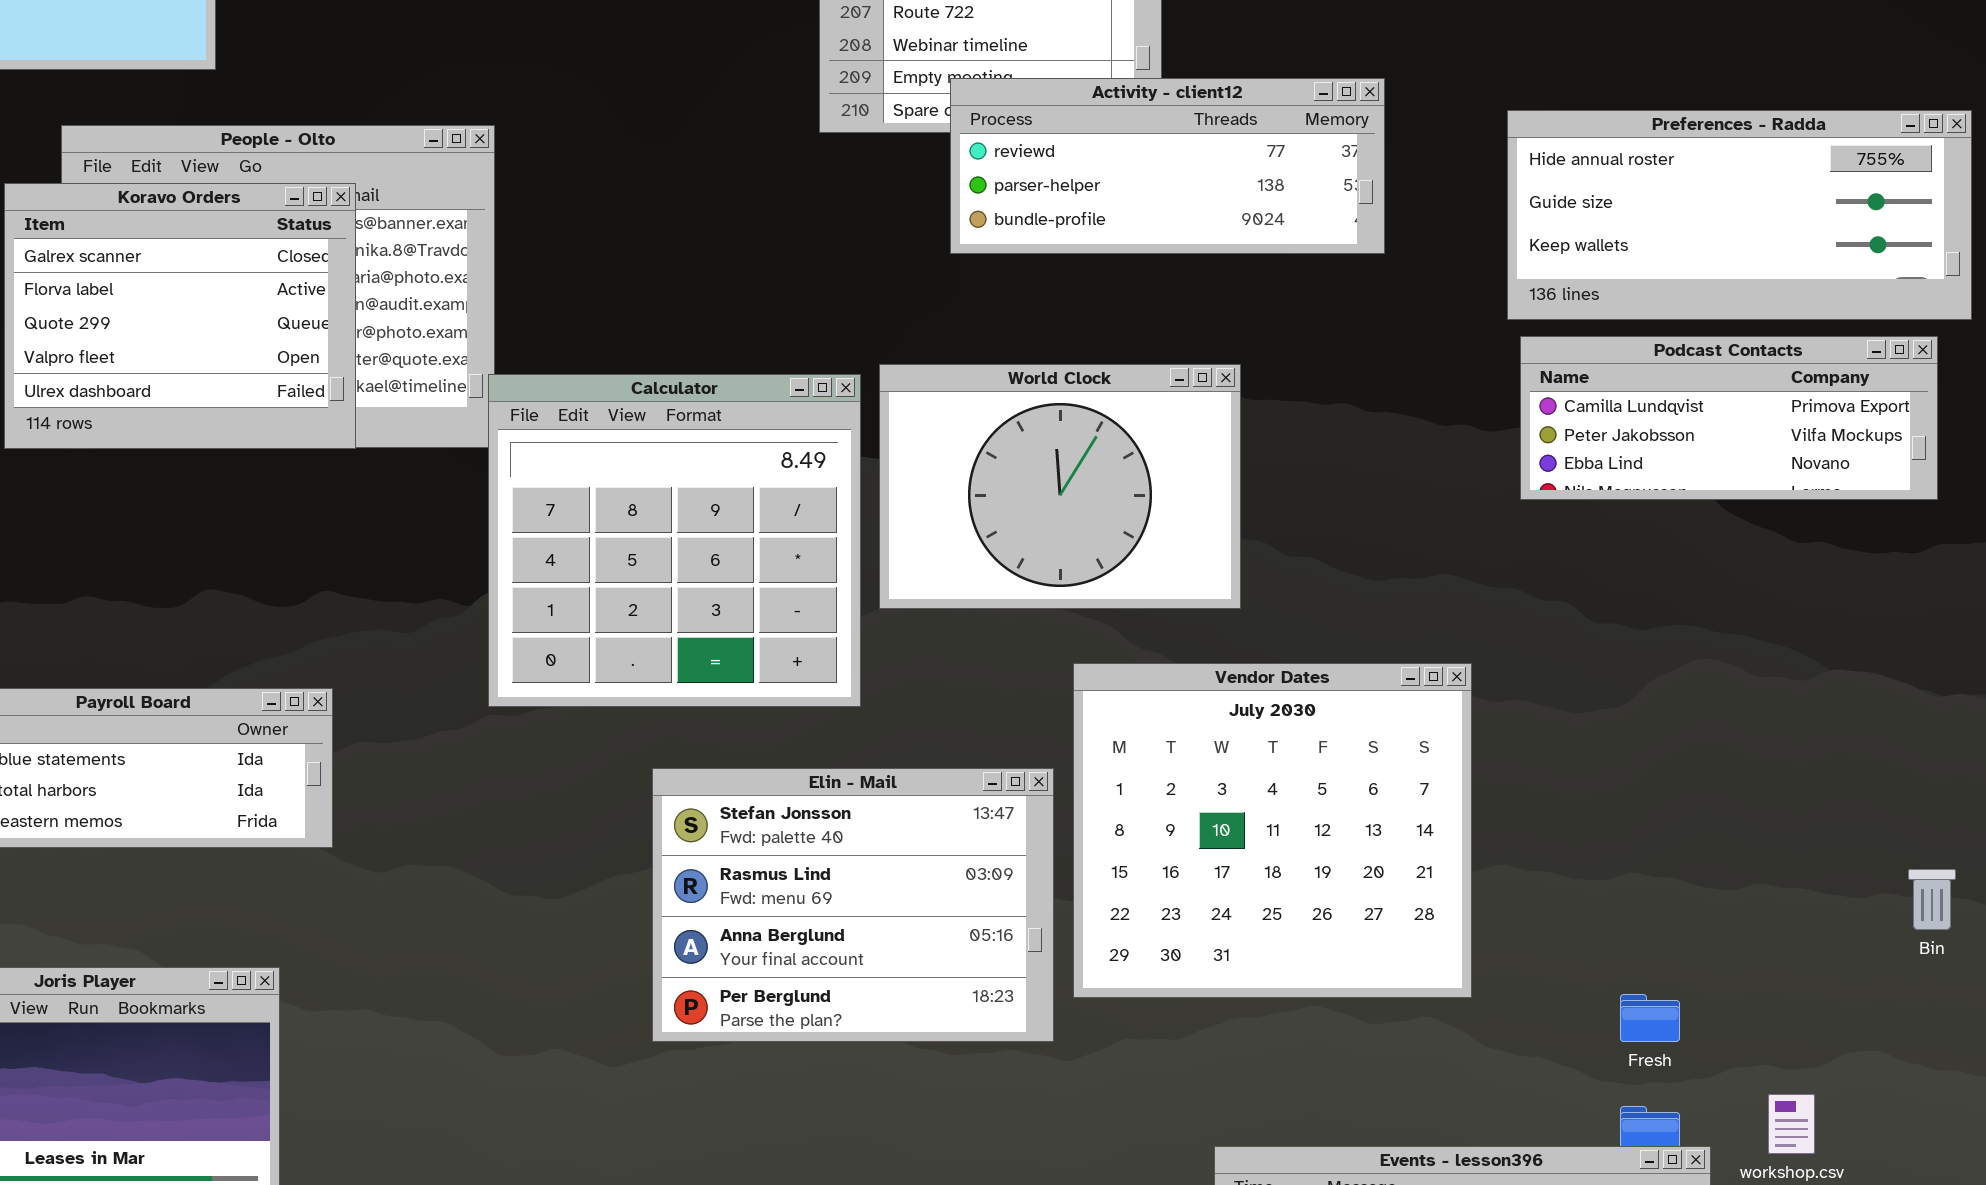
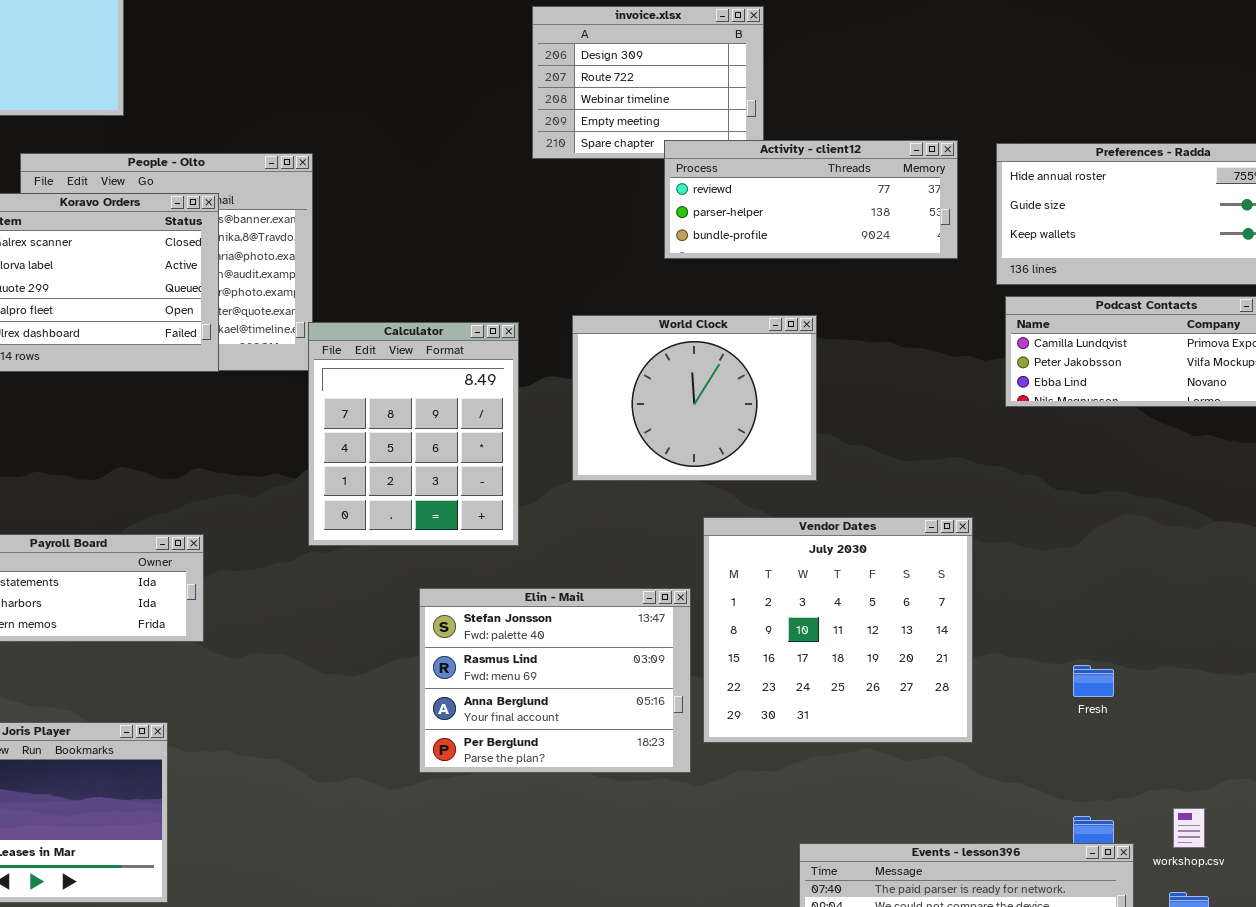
Activity - client12: [950,78,1385,254] -> [664,140,958,259], moved
Calculator: [488,374,861,707] -> [308,322,519,546], resized
Fresh: [1620,994,1680,1042] -> [1073,665,1114,697], moved

